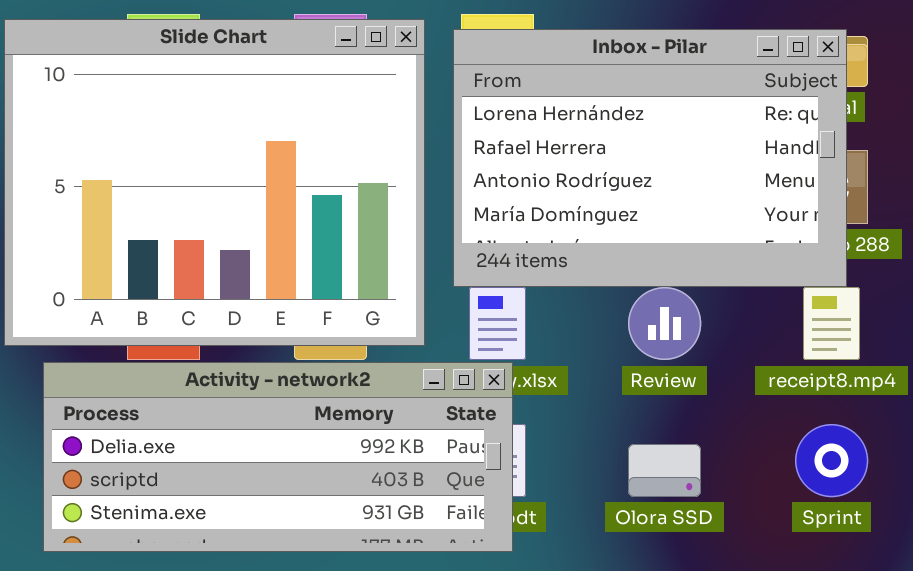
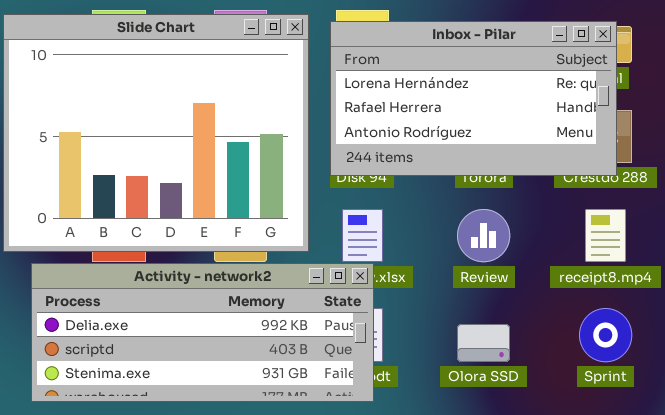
Inbox - Pilar: [453,29,847,287] -> [330,21,617,176], resized

